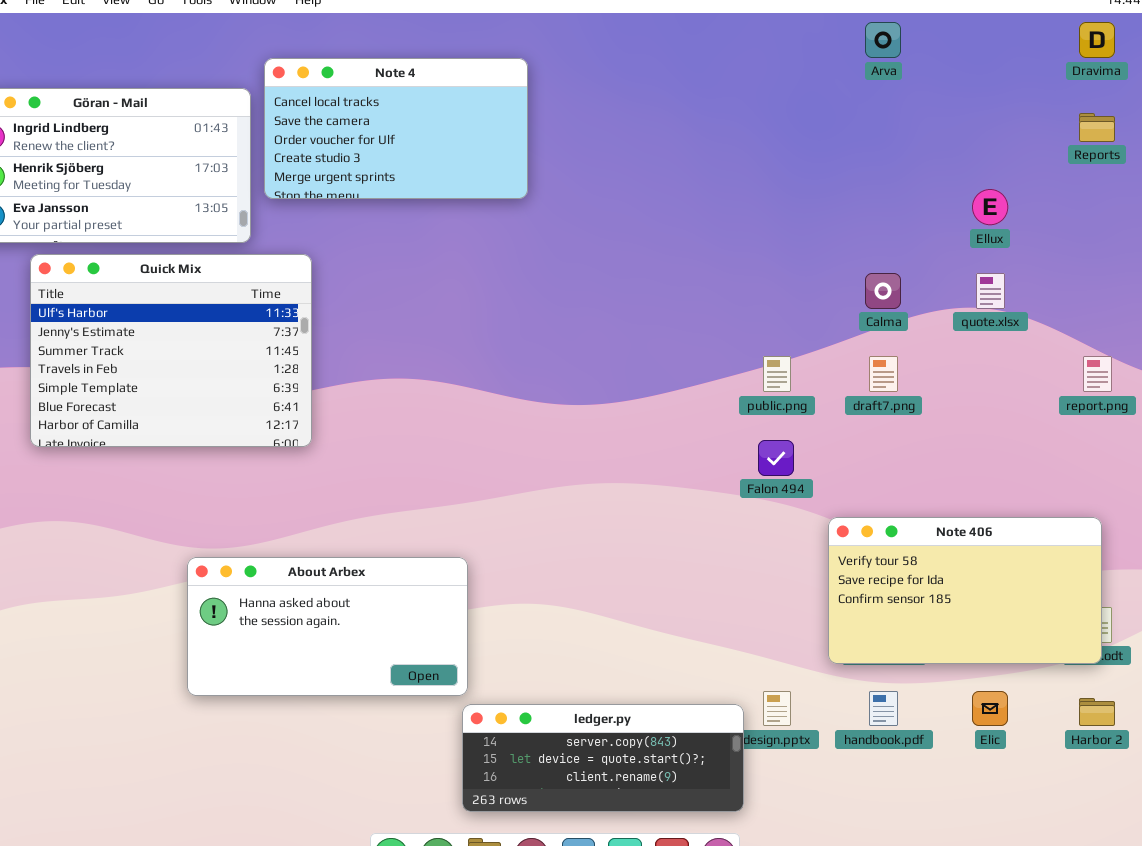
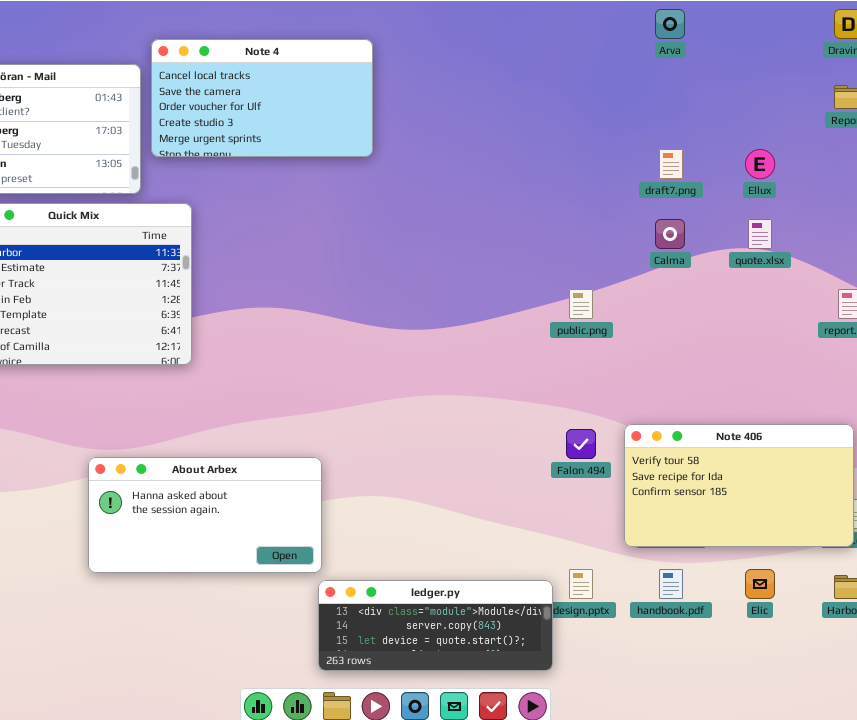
draft7.png: [869,356,898,392] -> [659,149,683,179], moved
Falon 494: [758,440,794,476] -> [566,429,596,459], moved
ledger.py: [462,704,744,812] -> [318,580,553,671], scrolled up 1 row

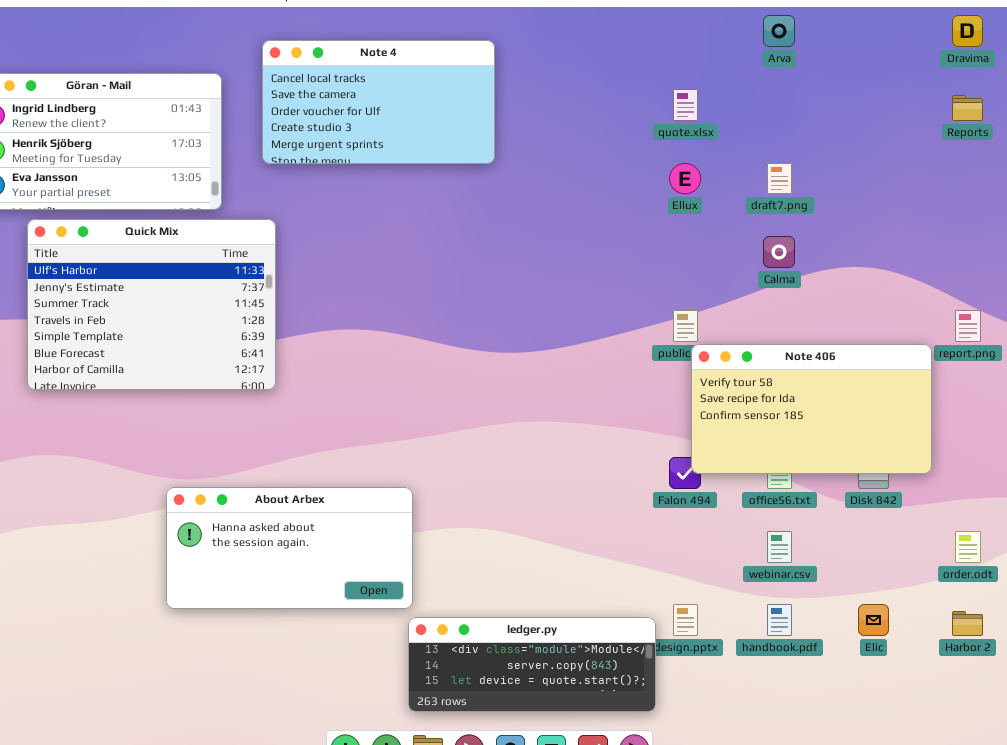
Note 4: [151,39,373,157] -> [262,40,495,164], moved
Ellux: [745,149,775,179] -> [669,163,701,194], moved
quote.xlsx: [748,219,772,249] -> [673,89,698,121], moved
Note 406: [624,424,854,547] -> [691,344,932,474], moved

